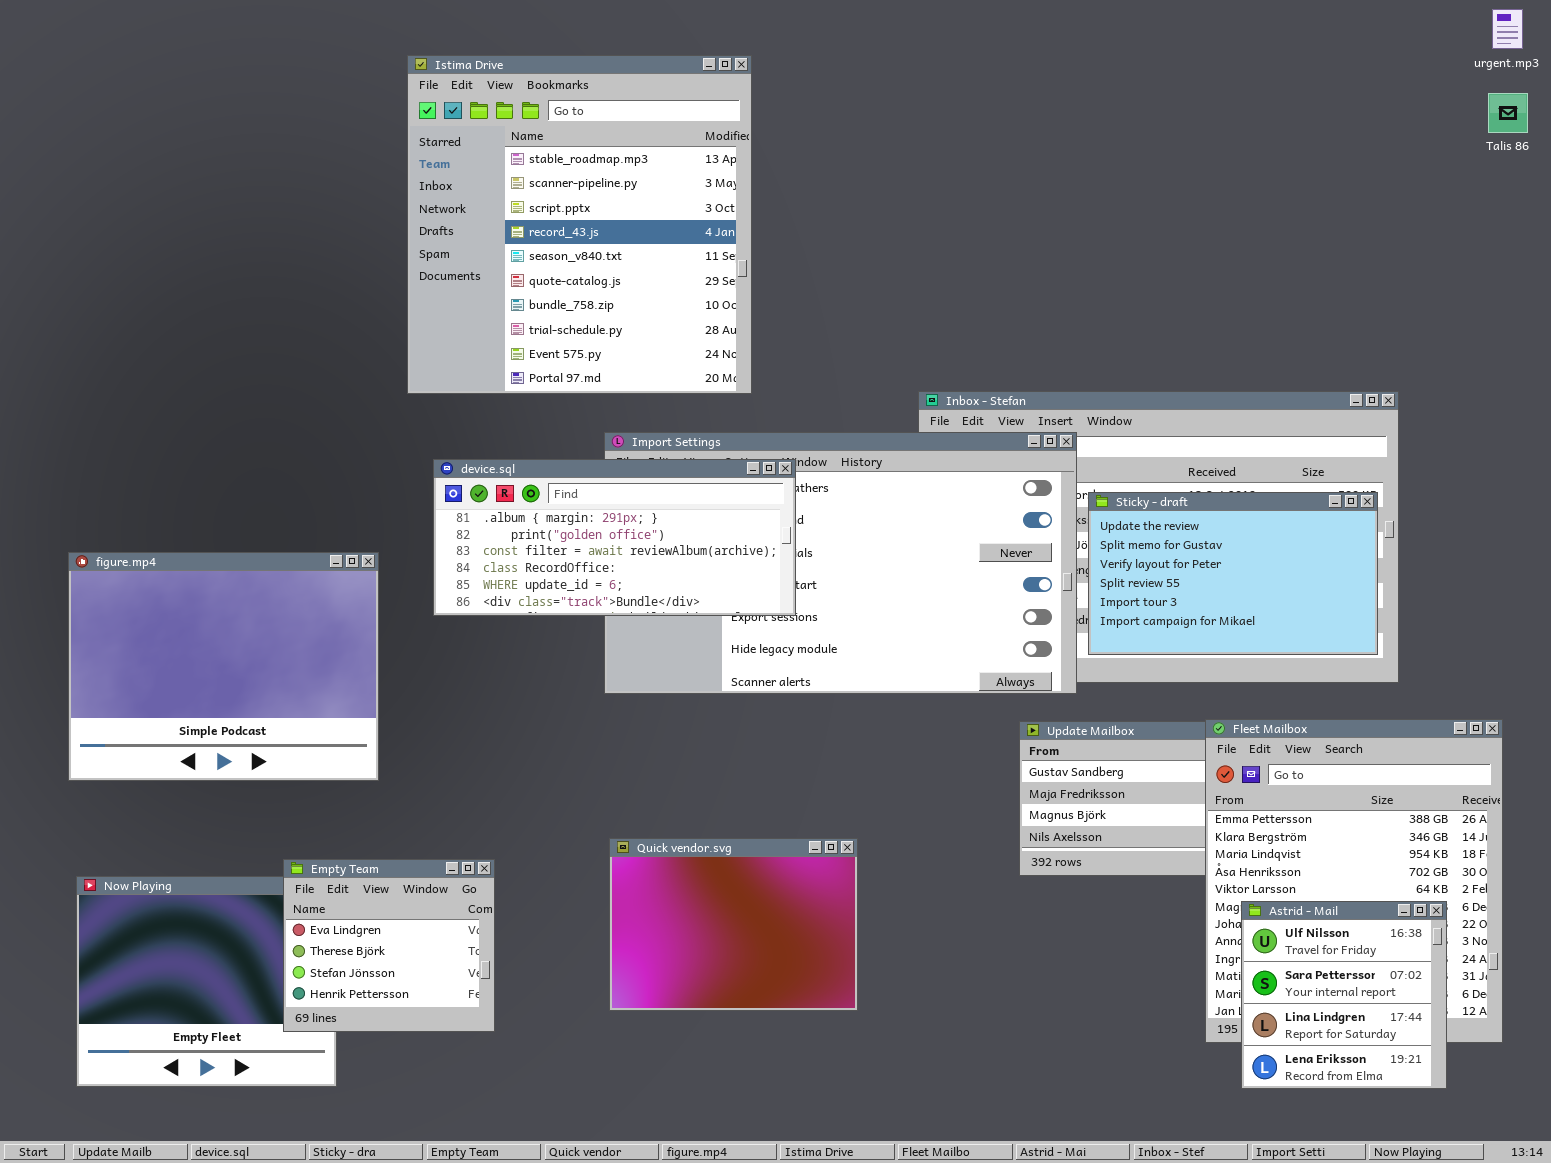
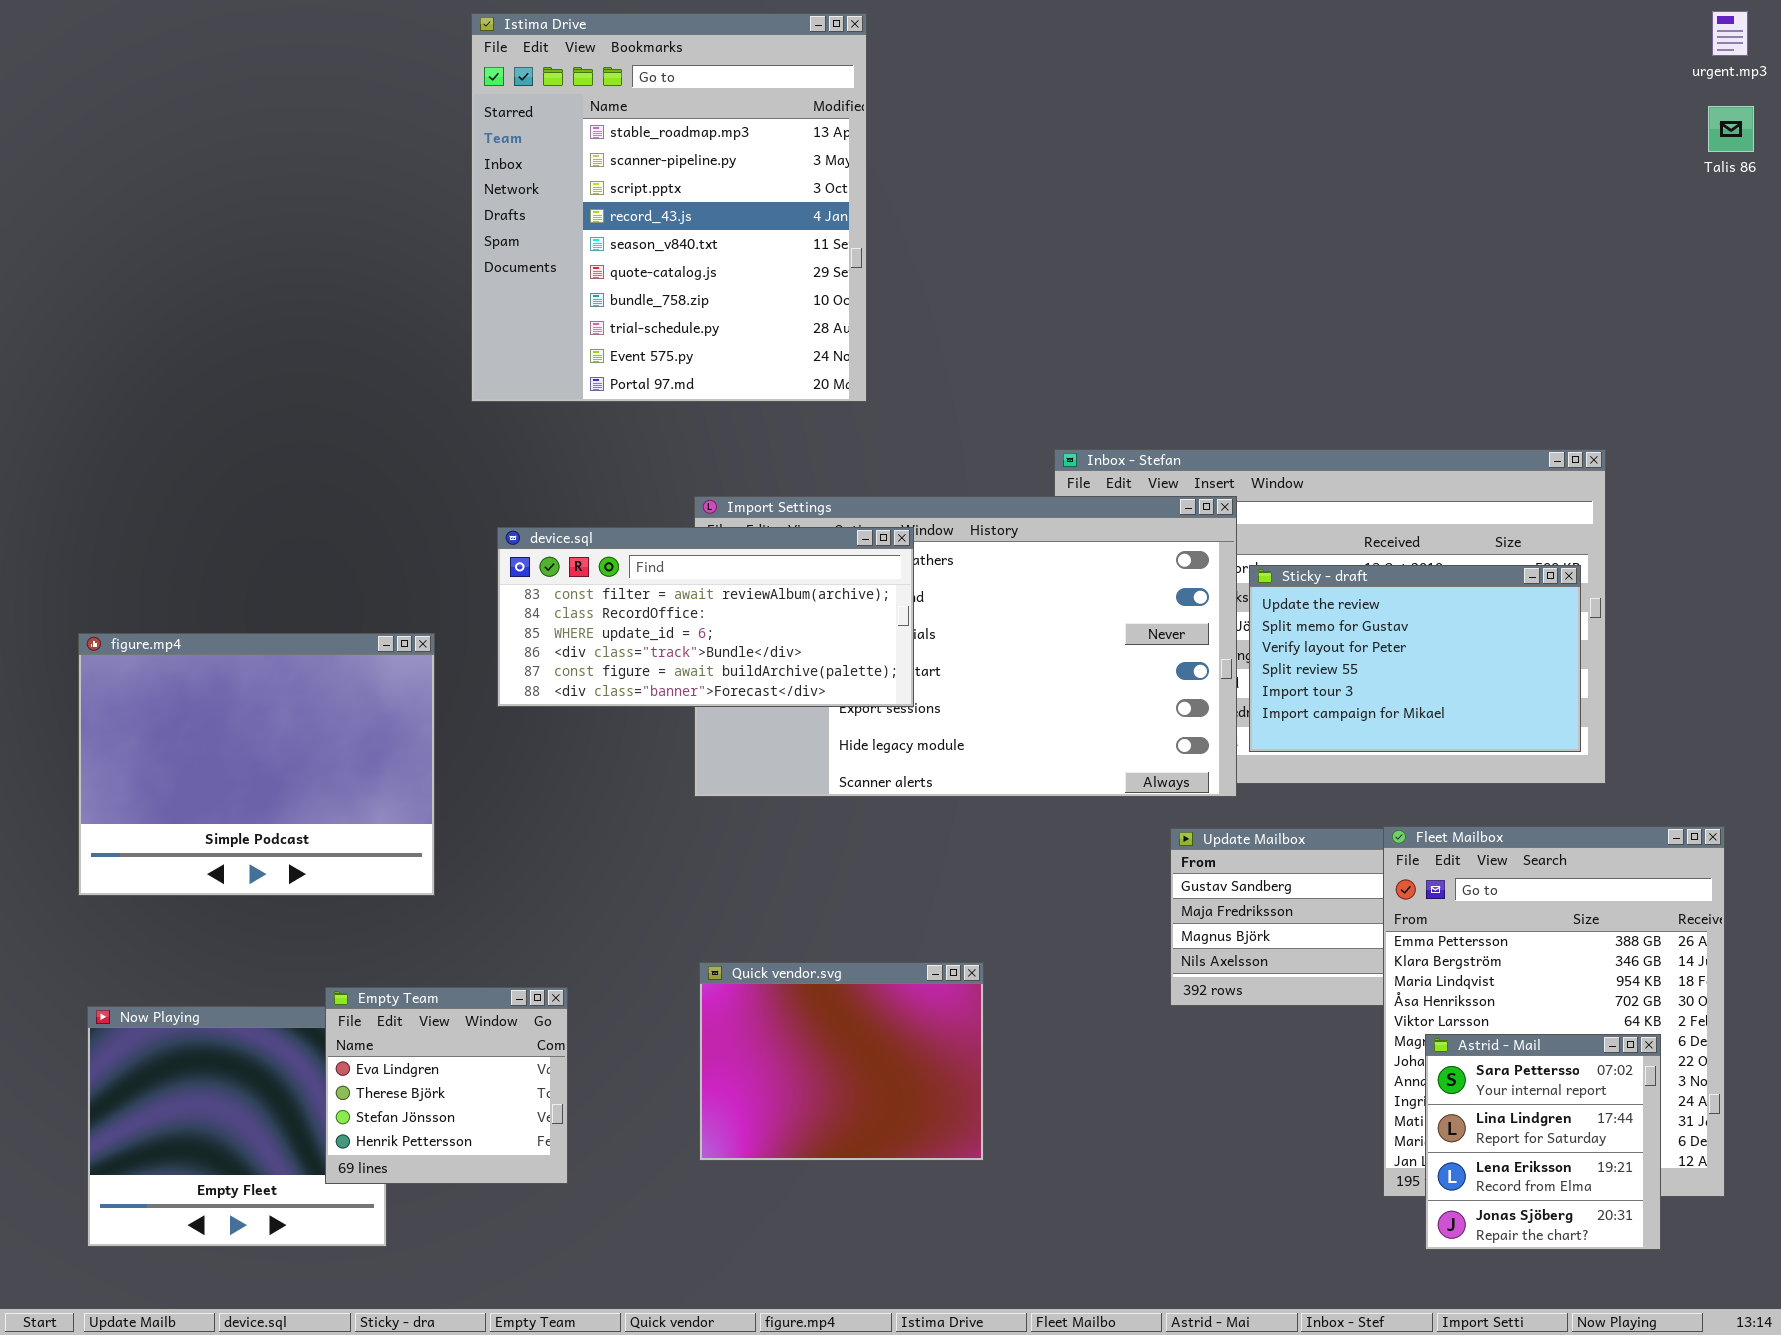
Istima Drive: [407,55,752,394] -> [471,13,867,402], moved
device.sql: [433,459,796,616] -> [497,527,914,707], scrolled down 2 rows
Astrid - Mail: [1241,901,1447,1089] -> [1425,1034,1661,1250], scrolled down 1 row

